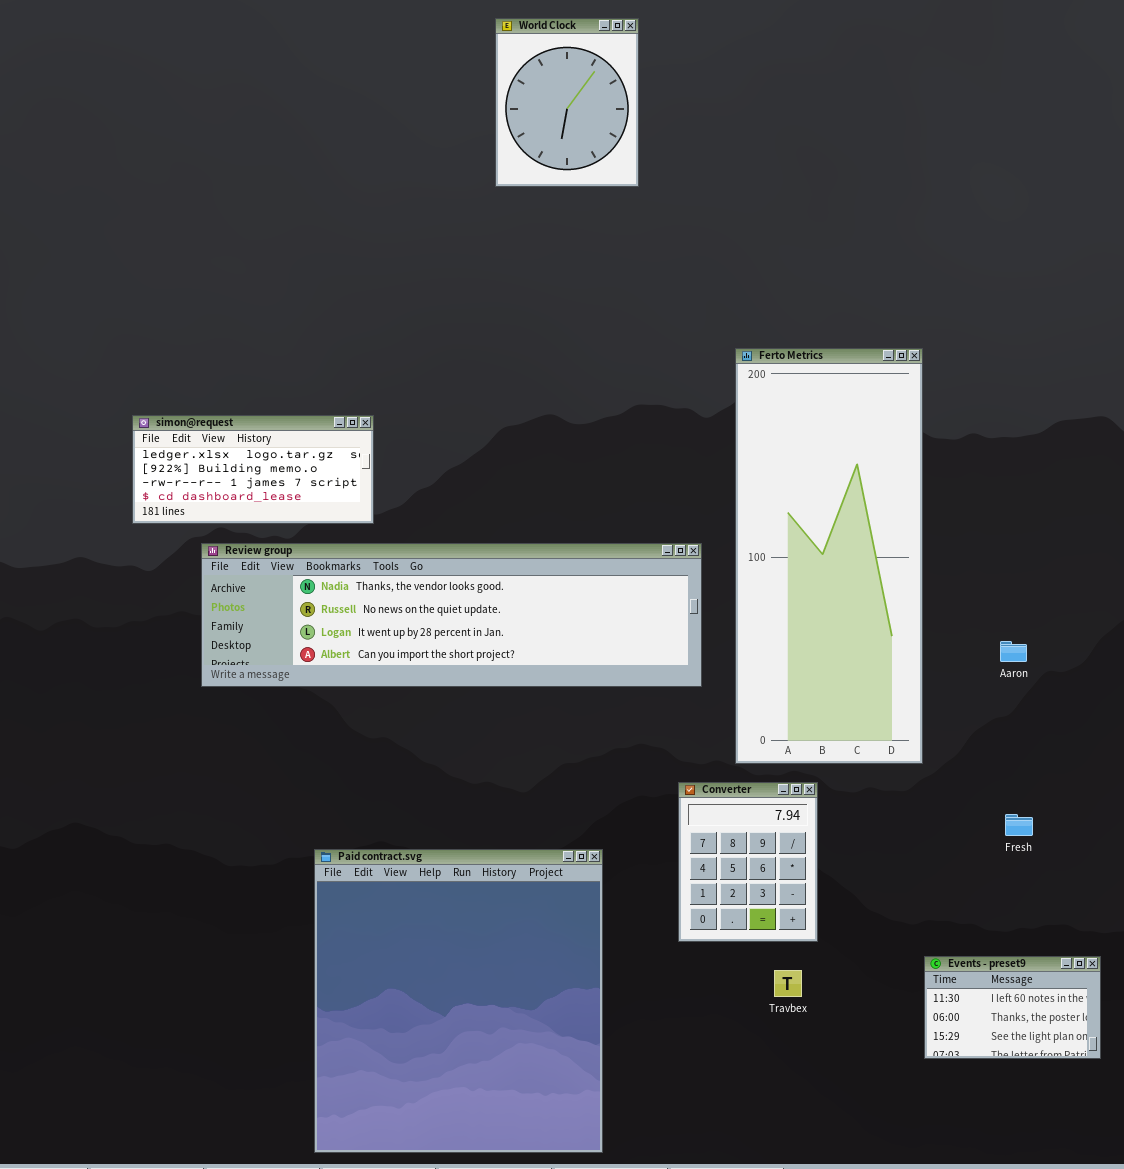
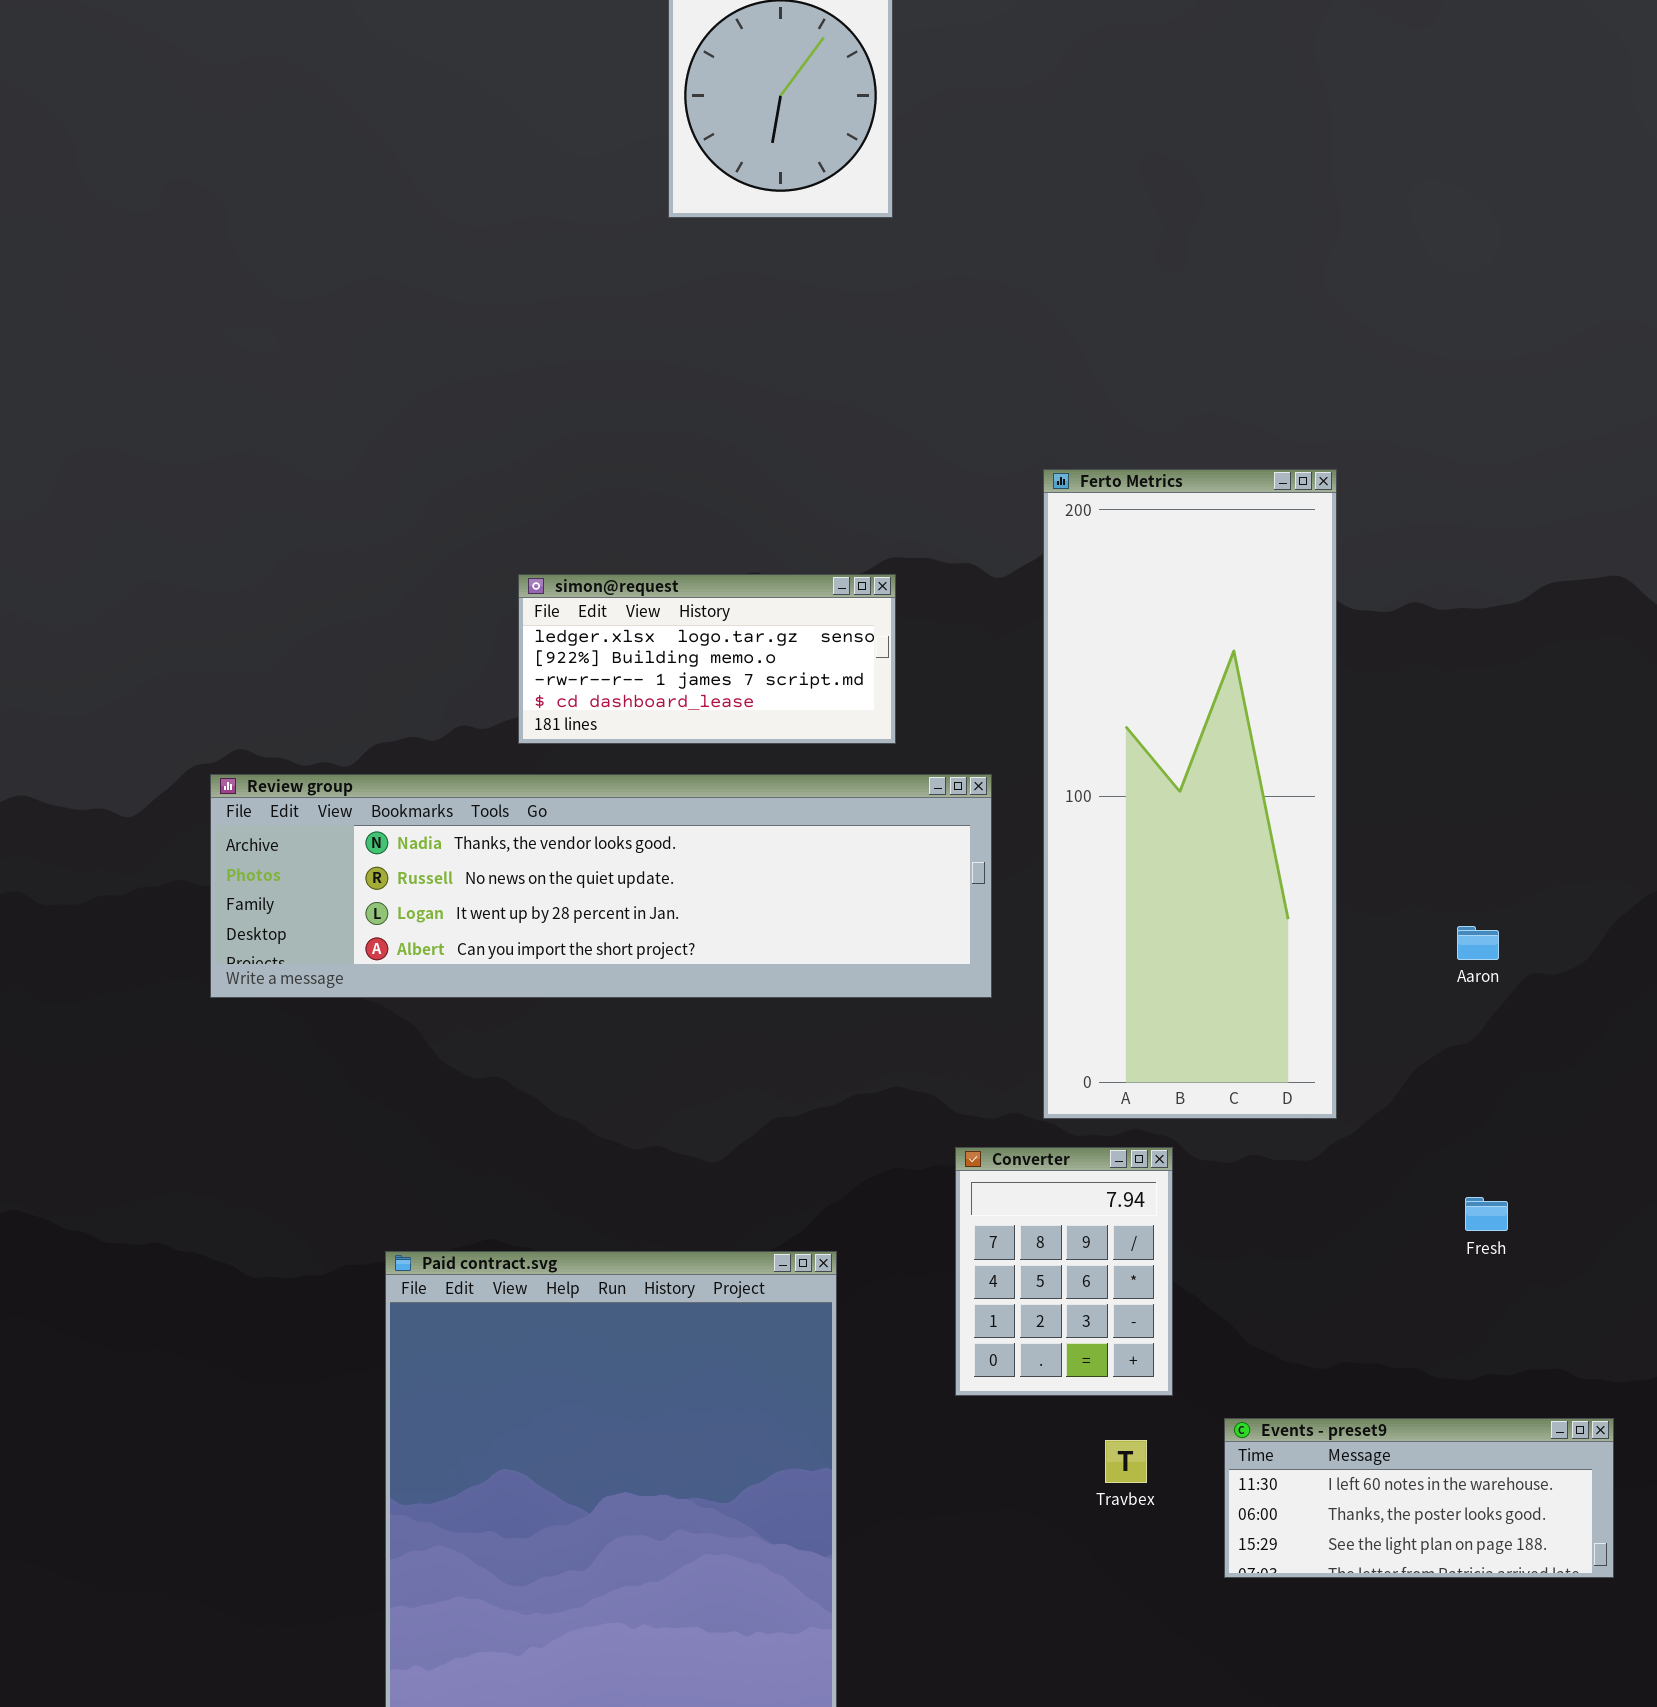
simon@request: [132,415,374,524] -> [518,574,896,744], moved
Events - preset9: [924,956,1101,1059] -> [1224,1418,1614,1578], resized

